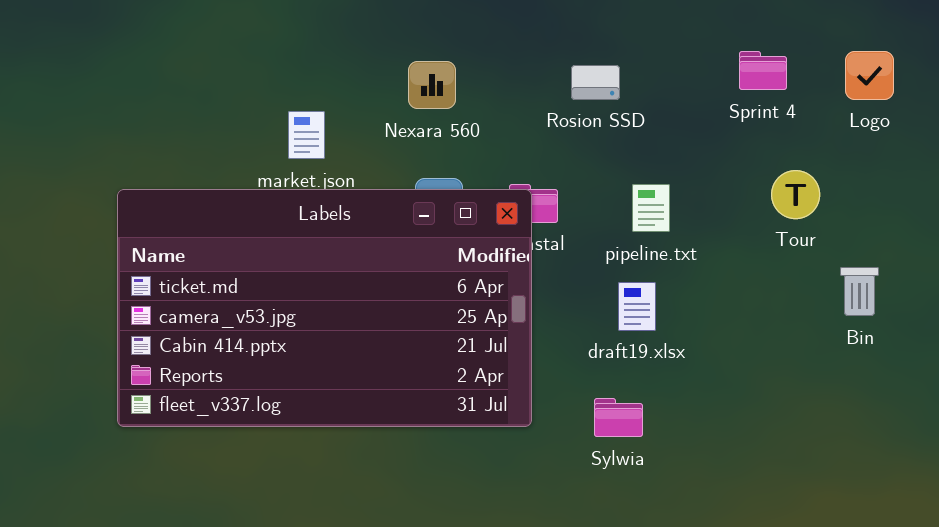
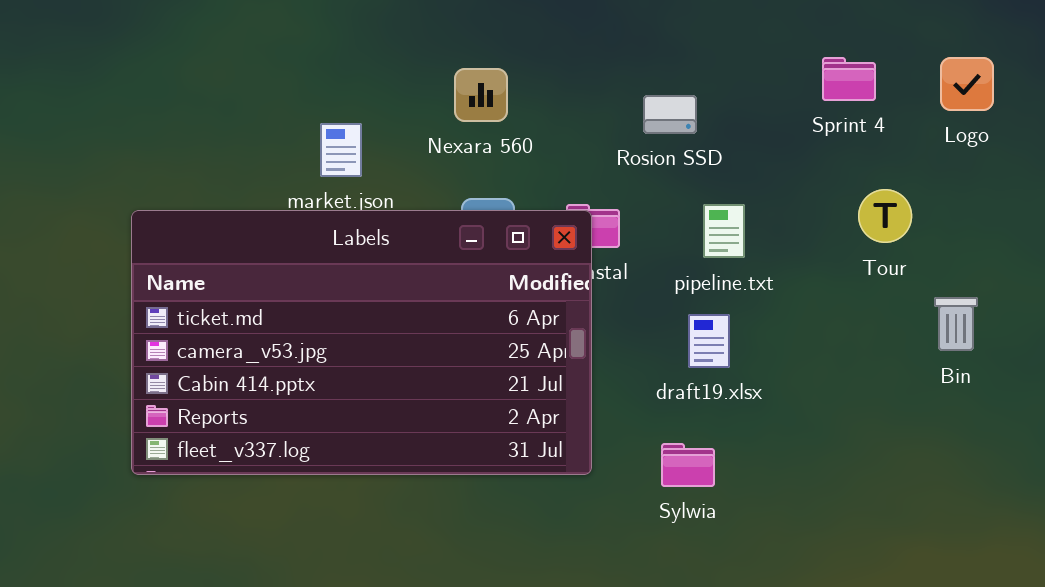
Rosion SSD: [571,65,620,100] -> [643,95,697,134], moved

